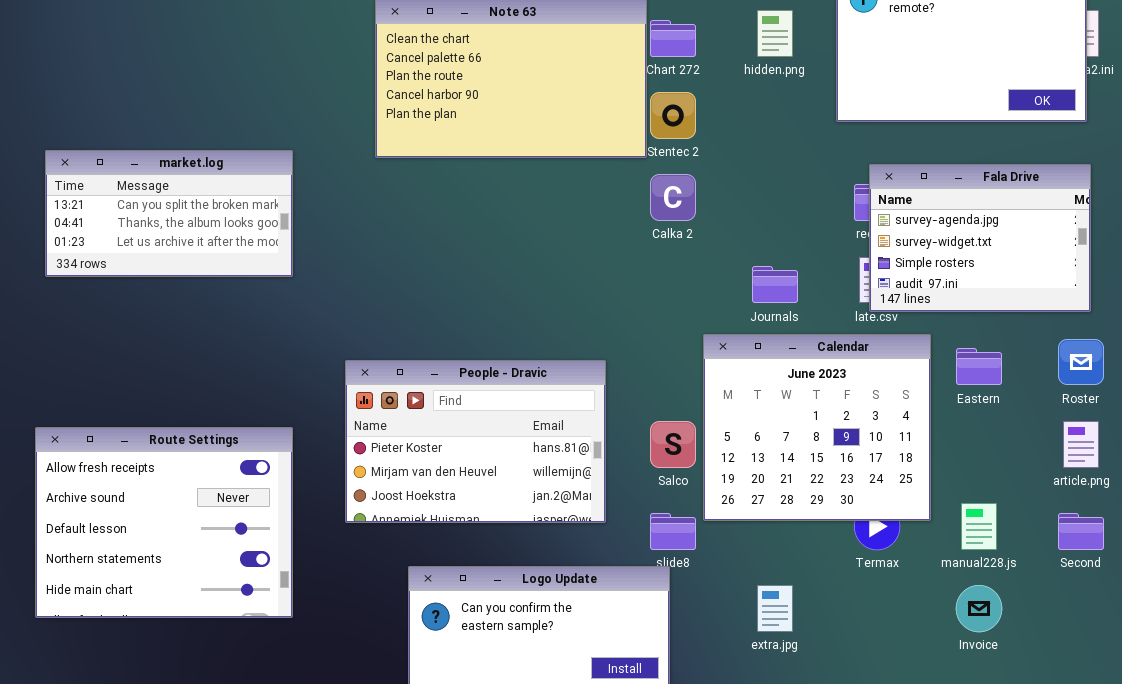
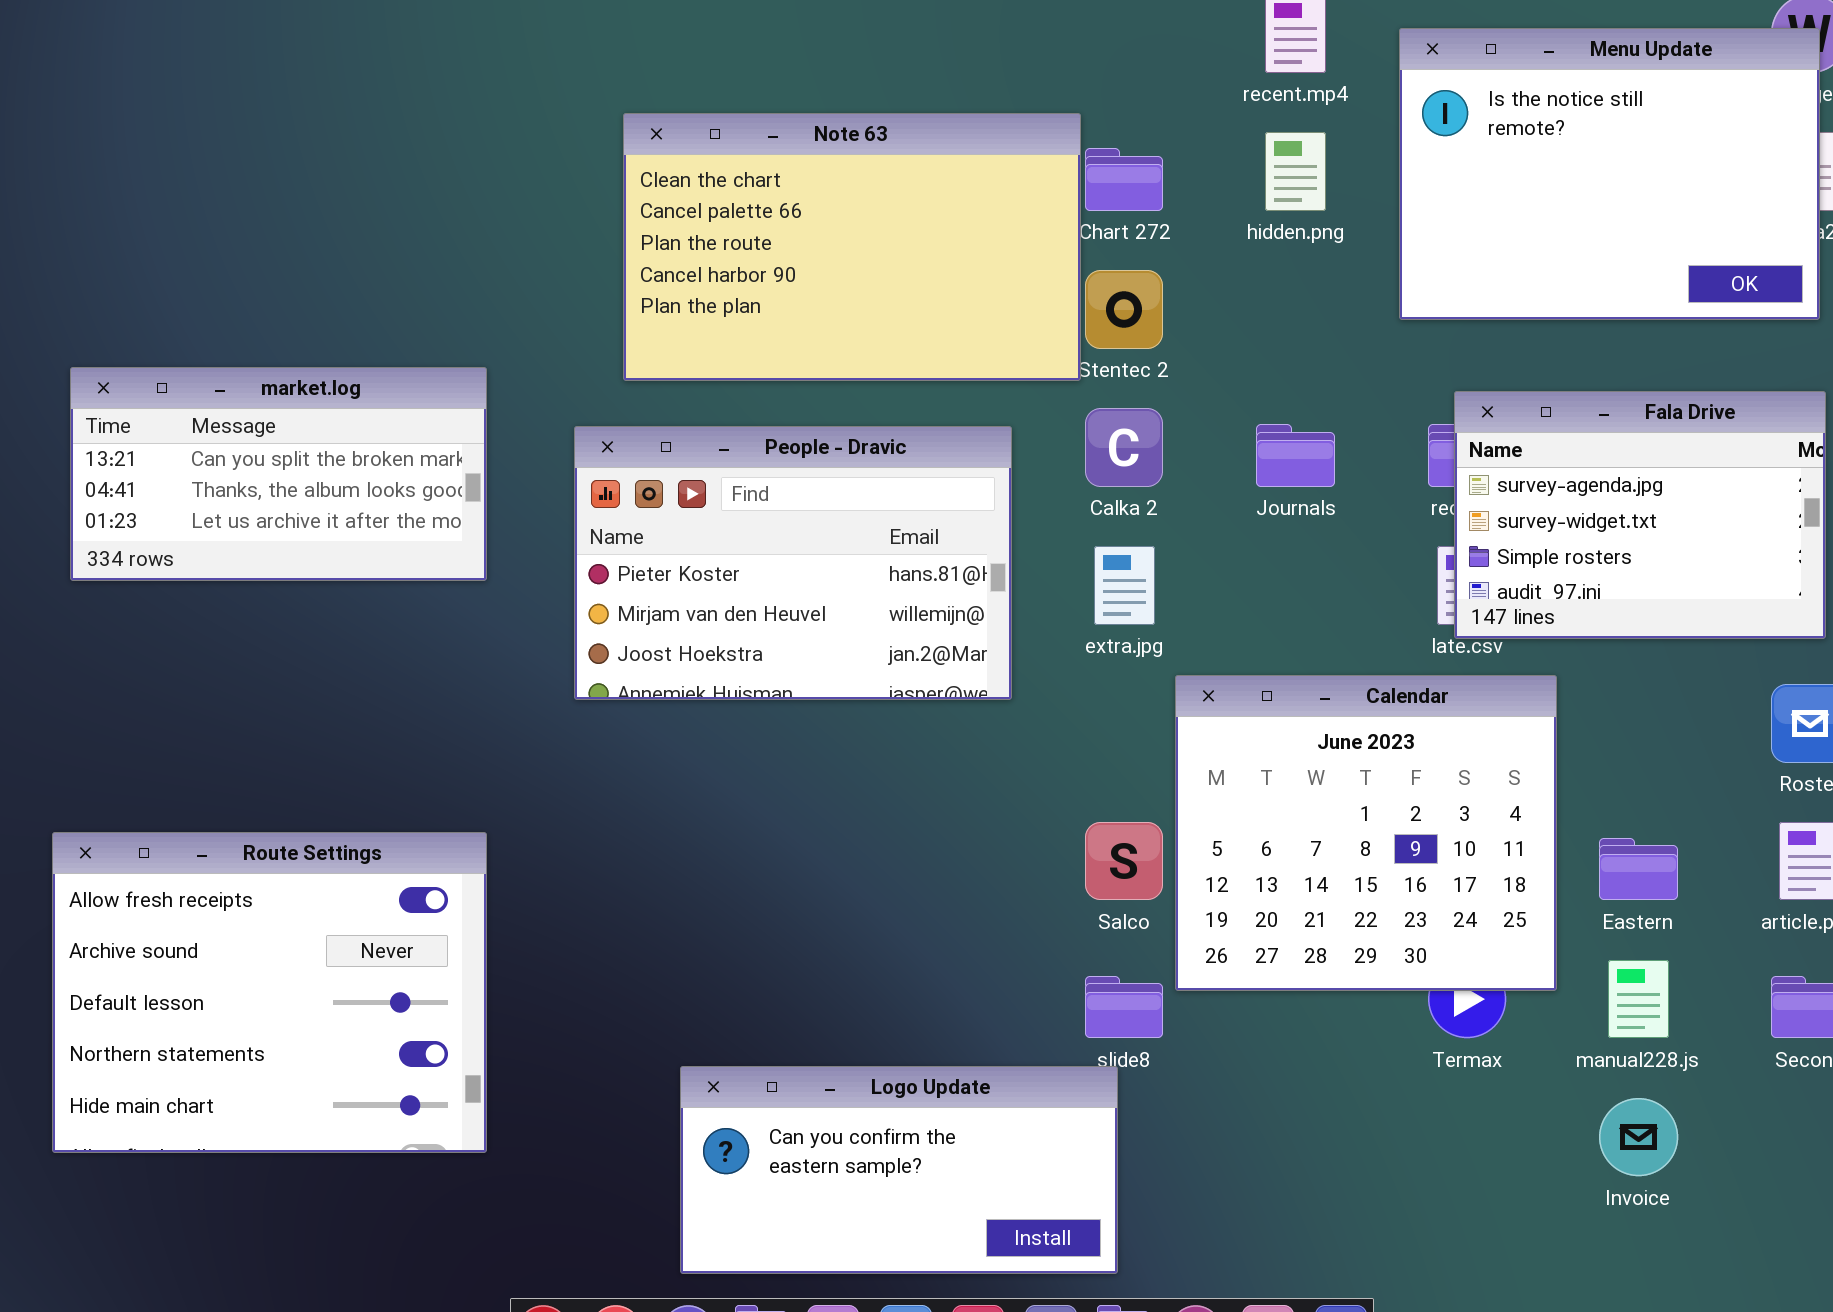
Journals: [752,266,798,303] -> [1256,424,1335,487], moved
Eastern: [956,348,1002,385] -> [1599,838,1678,900], moved
People - Dravic: [345,360,606,523] -> [574,426,1012,700], moved
extra.jpg: [757,585,793,632] -> [1094,546,1155,625], moved

